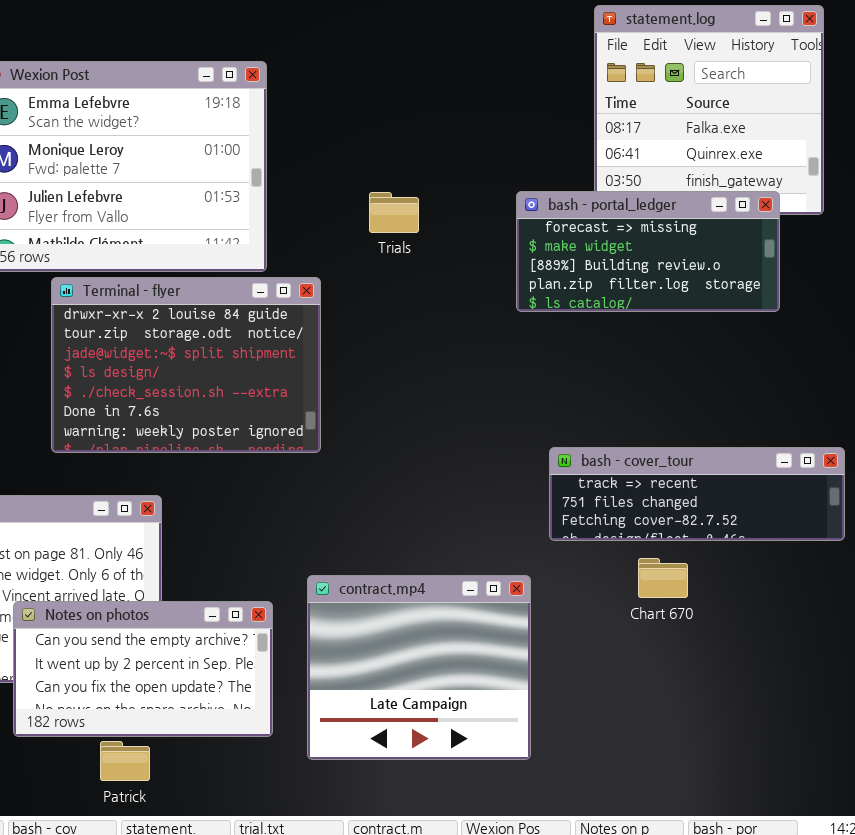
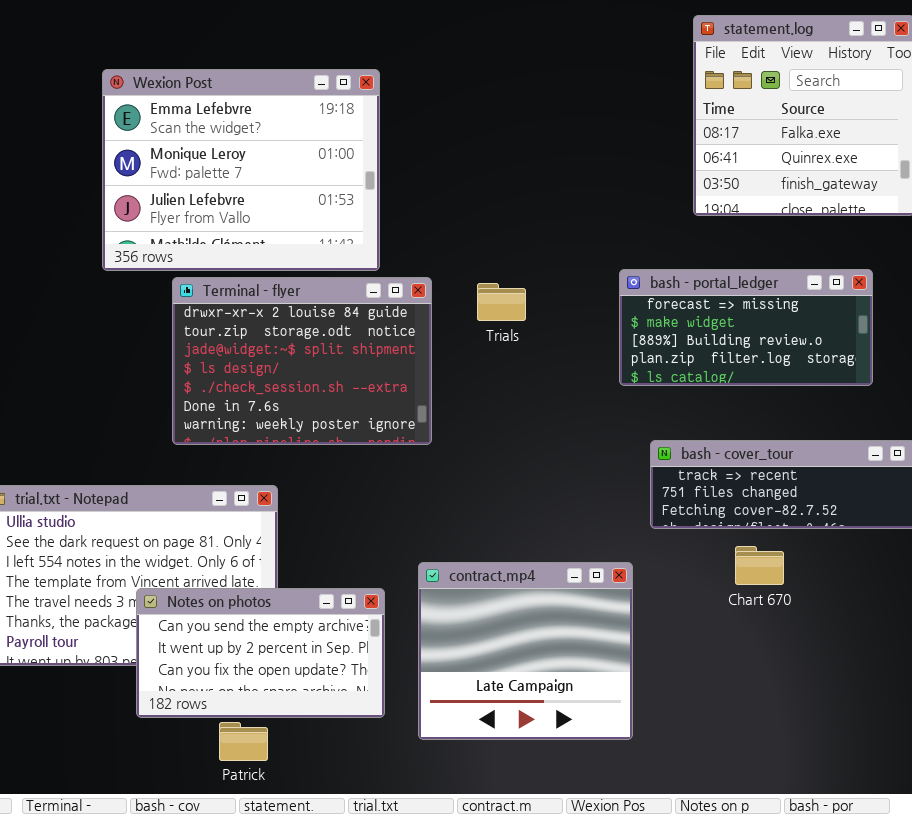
bash - portal_ledger: [516,191,780,312] -> [619,269,873,386], moved
Trials: [369,192,419,233] -> [477,283,526,321], moved

